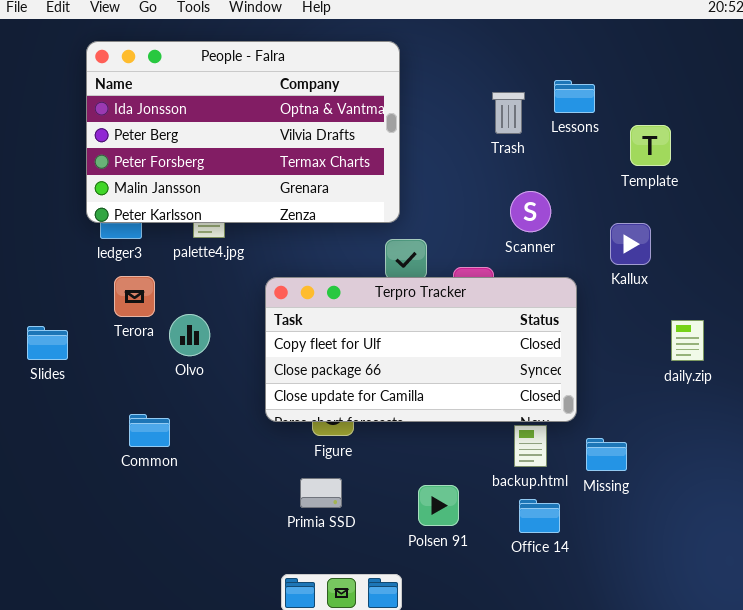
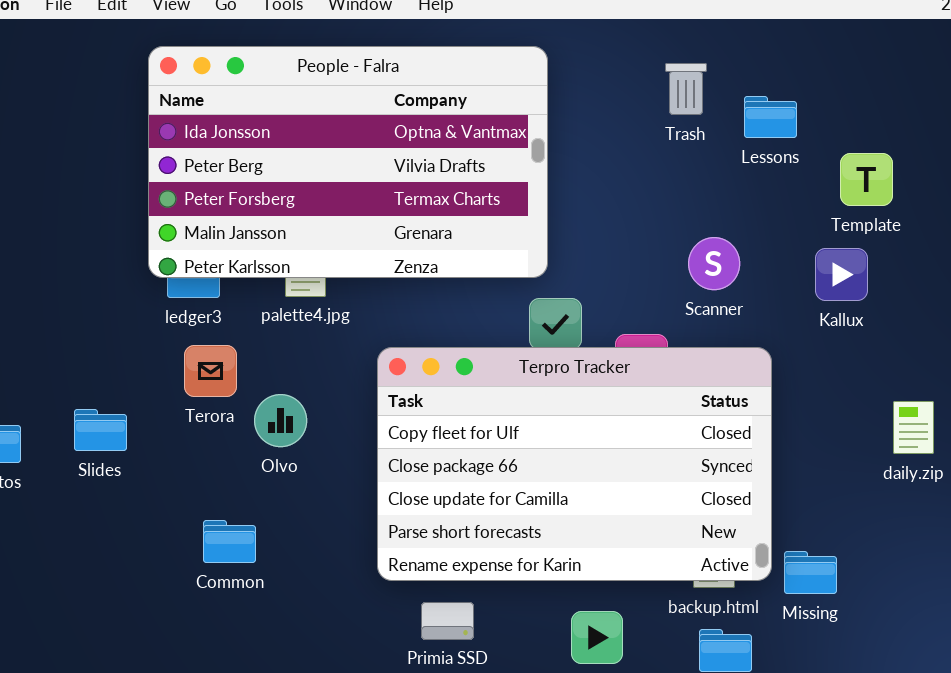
Trash: [492,92,525,134] -> [665,63,707,115], moved
Kallux: [610,223,651,265] -> [815,248,868,301], moved
Terpro Tracker: [265,277,577,422] -> [377,347,772,581], resized

